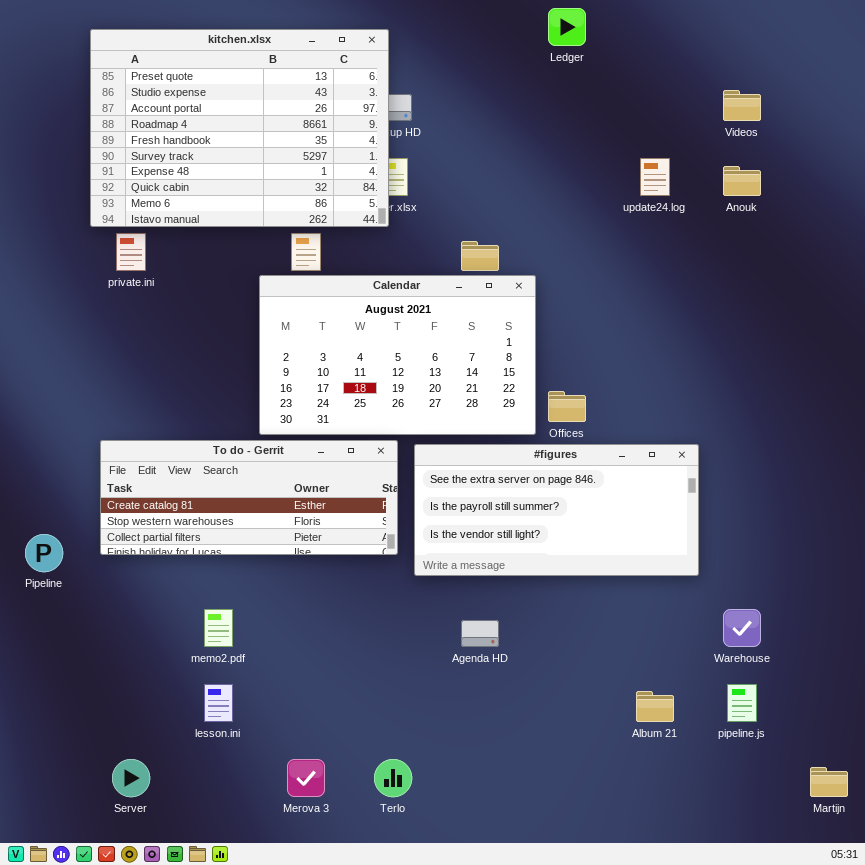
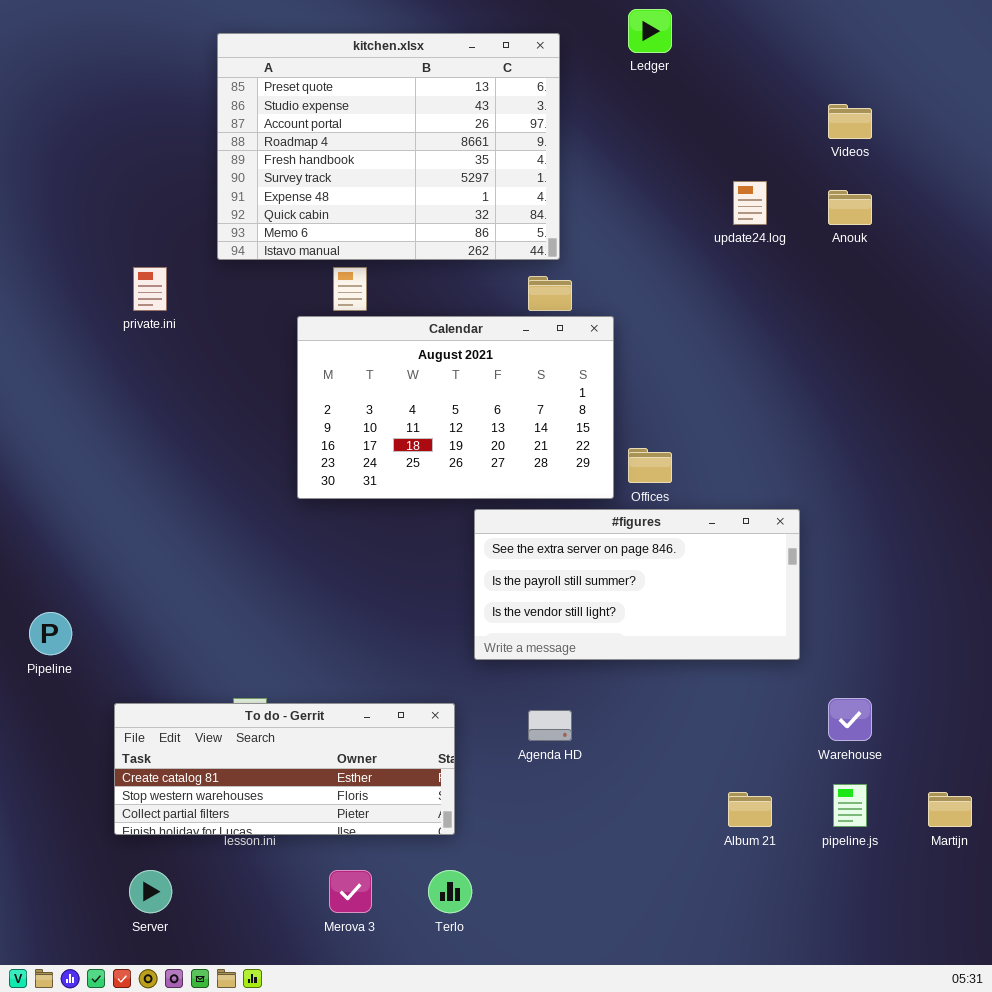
kitchen.xlsx: [90,29,389,227] -> [217,33,560,260], moved
To do - Gerrit: [100,440,398,555] -> [114,703,455,835], moved
Martijn: [810,767,848,797] -> [928,792,972,827], moved

